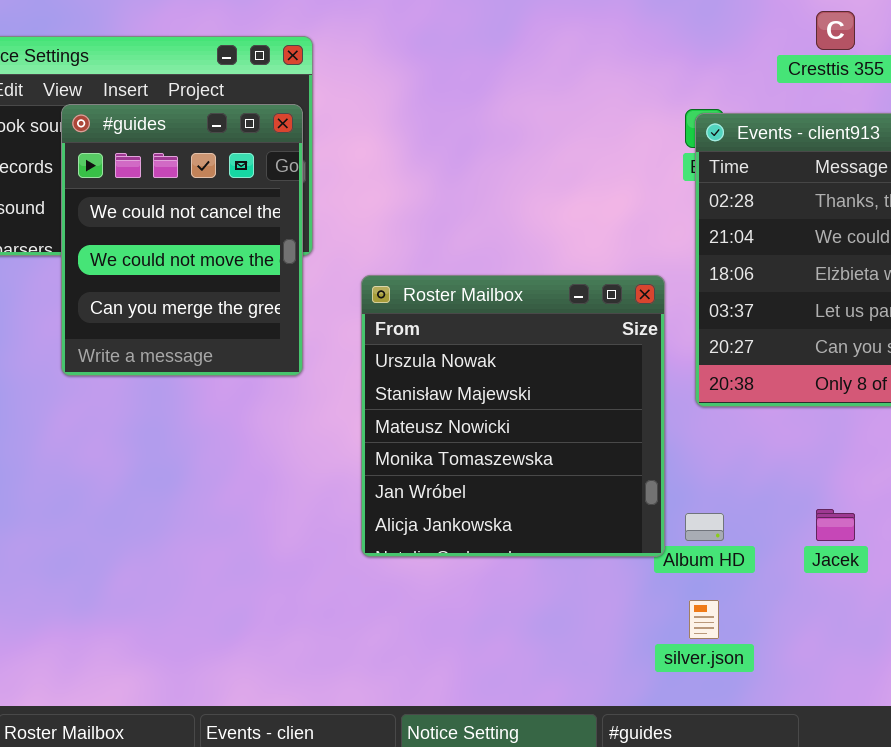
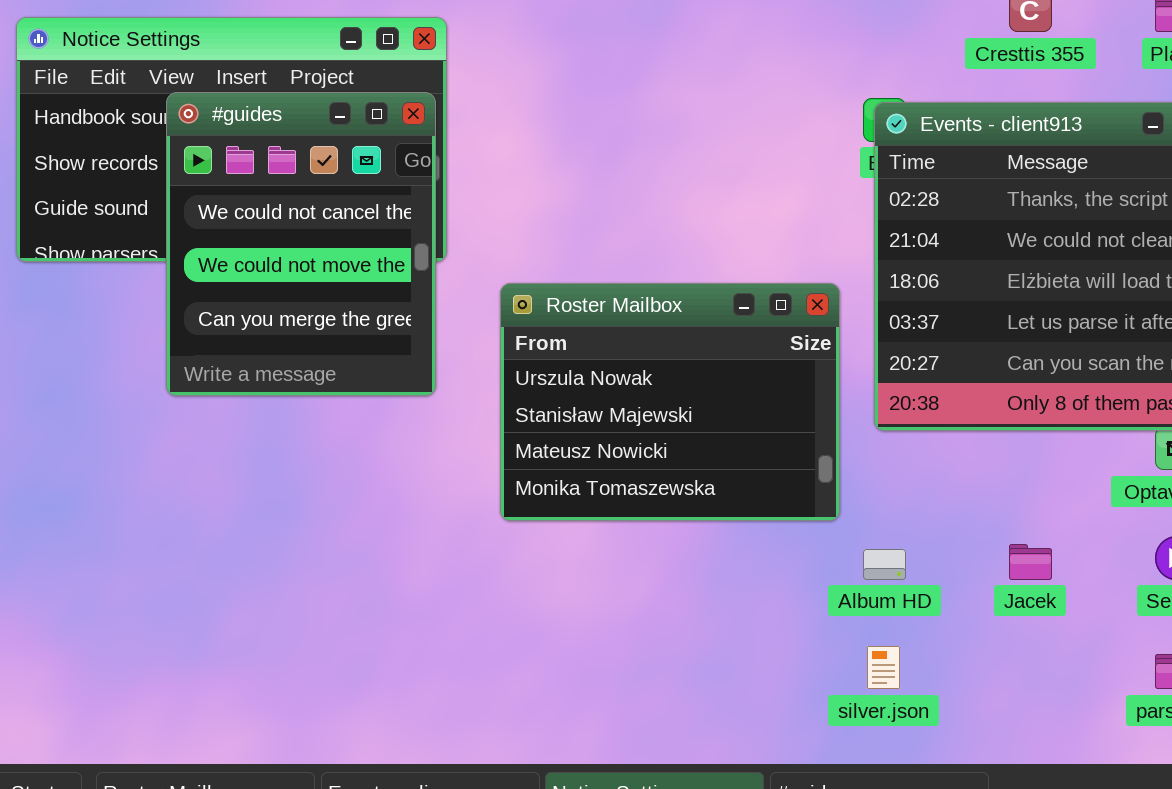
Roster Mailbox: [361,275,665,557] -> [500,283,840,521], resized

